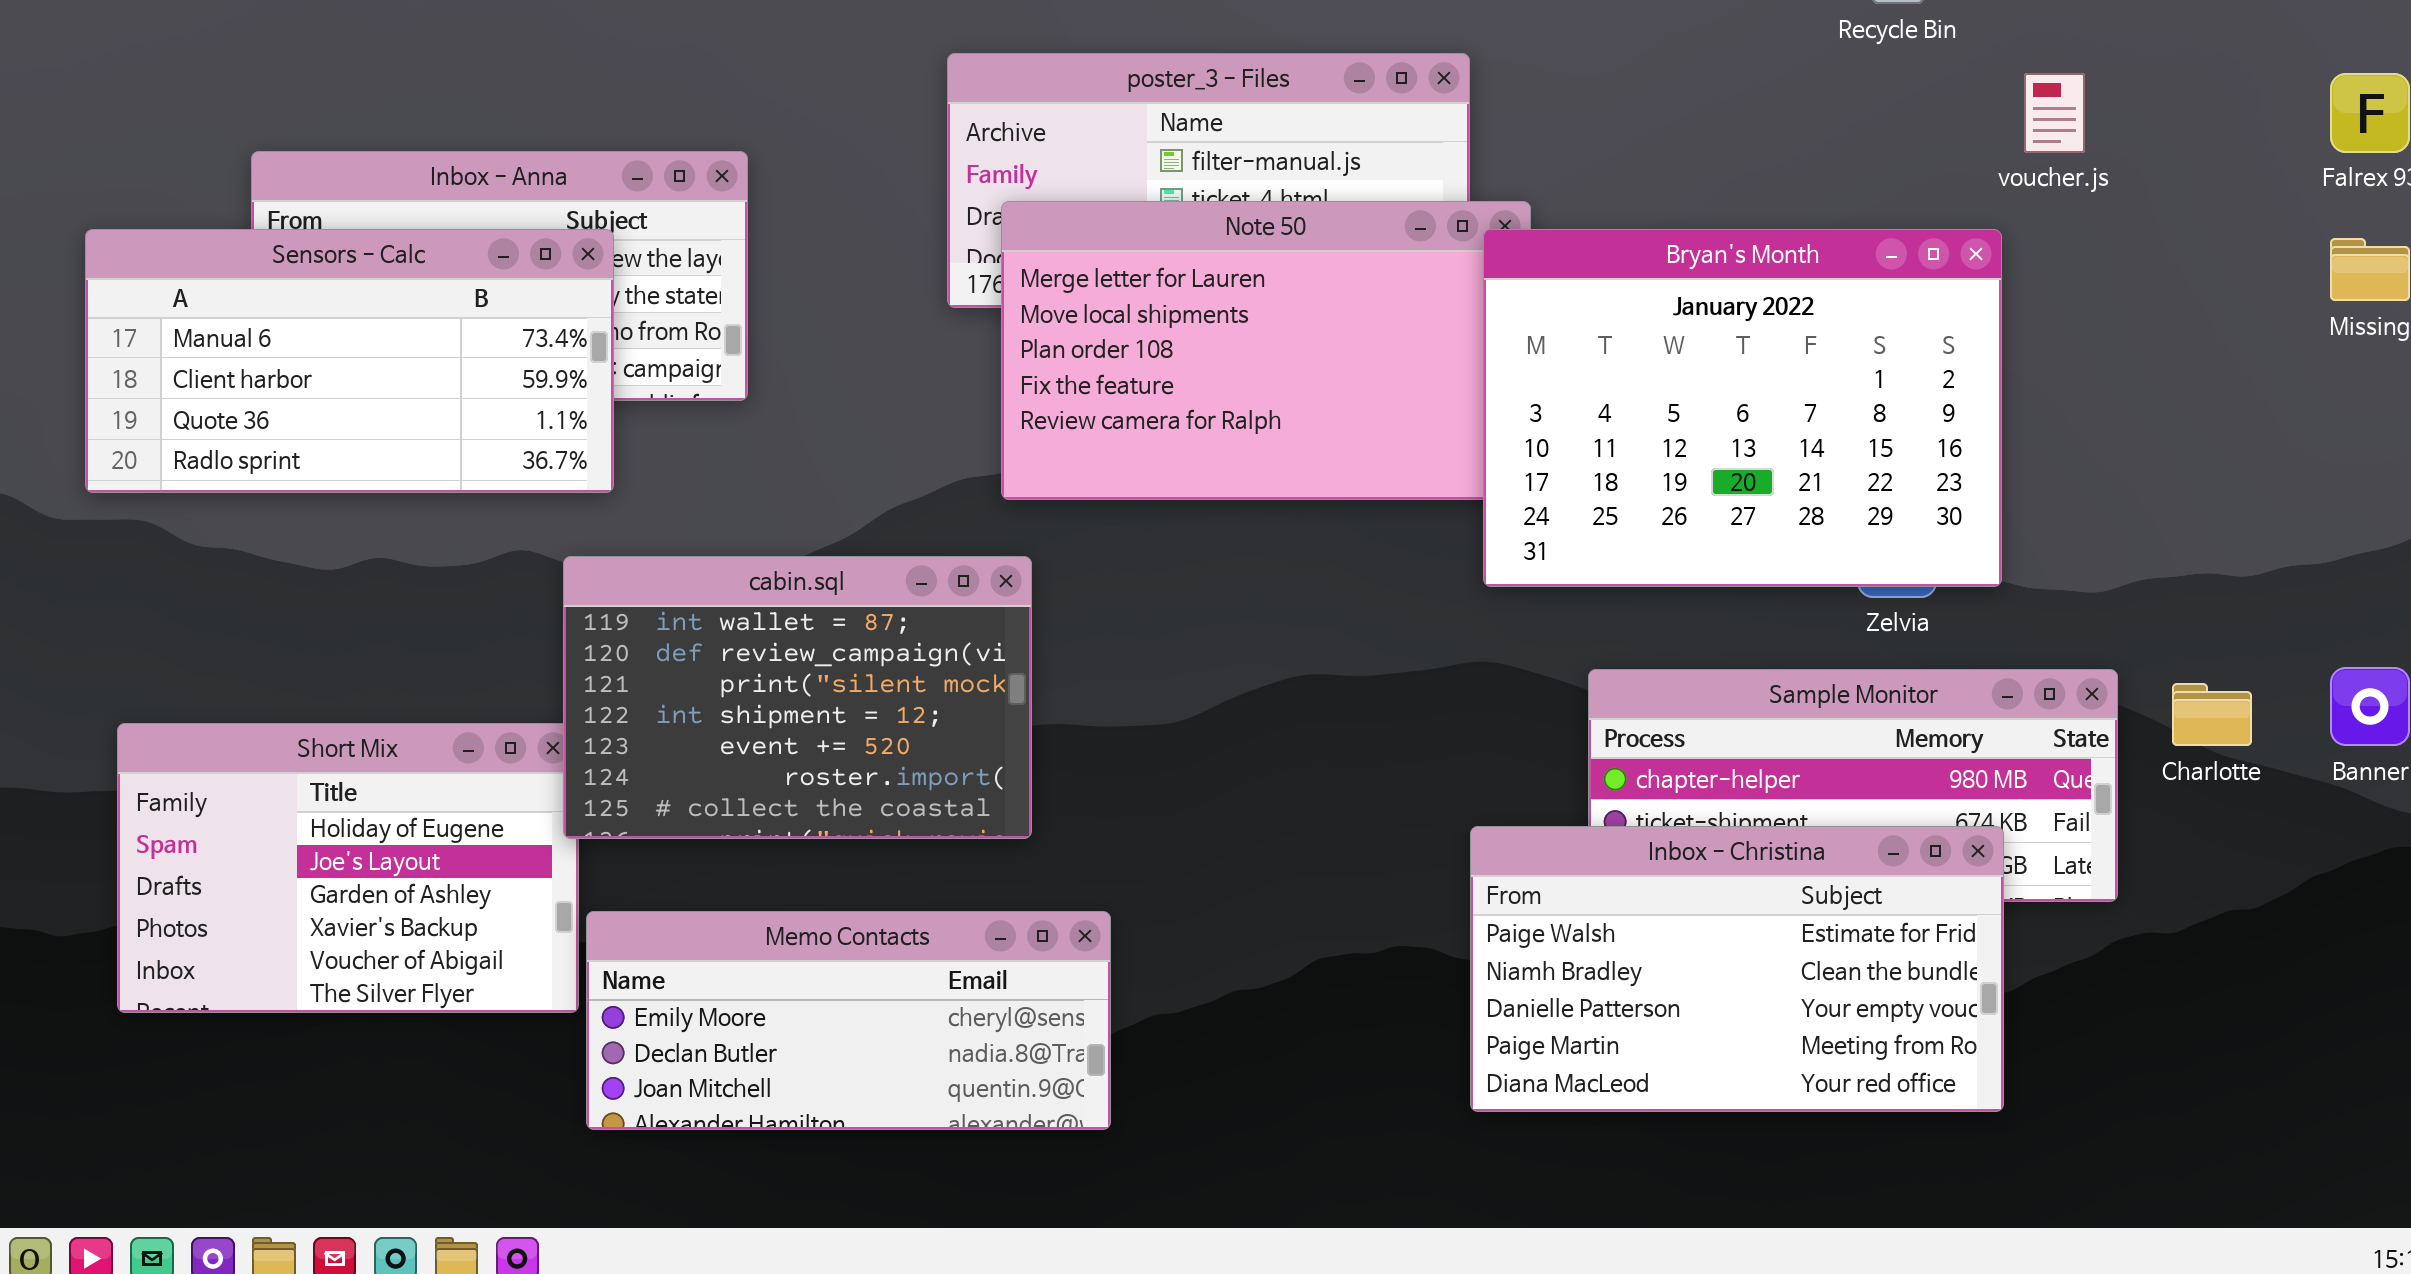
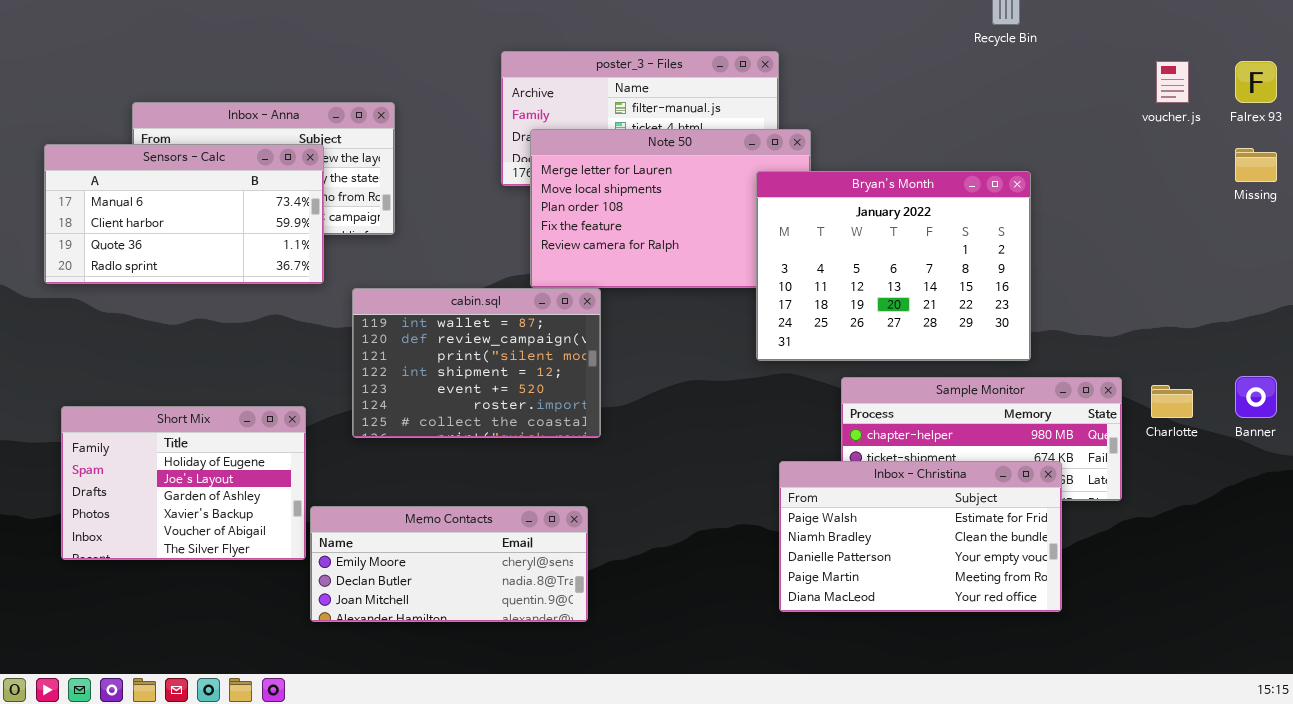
voucher.js: [2024,73,2085,153] -> [1156,61,1189,103], moved
Bryan's Month: [1483,229,2002,587] -> [756,171,1031,361], moved
cabin.sql: [563,556,1032,839] -> [352,288,601,438], moved

